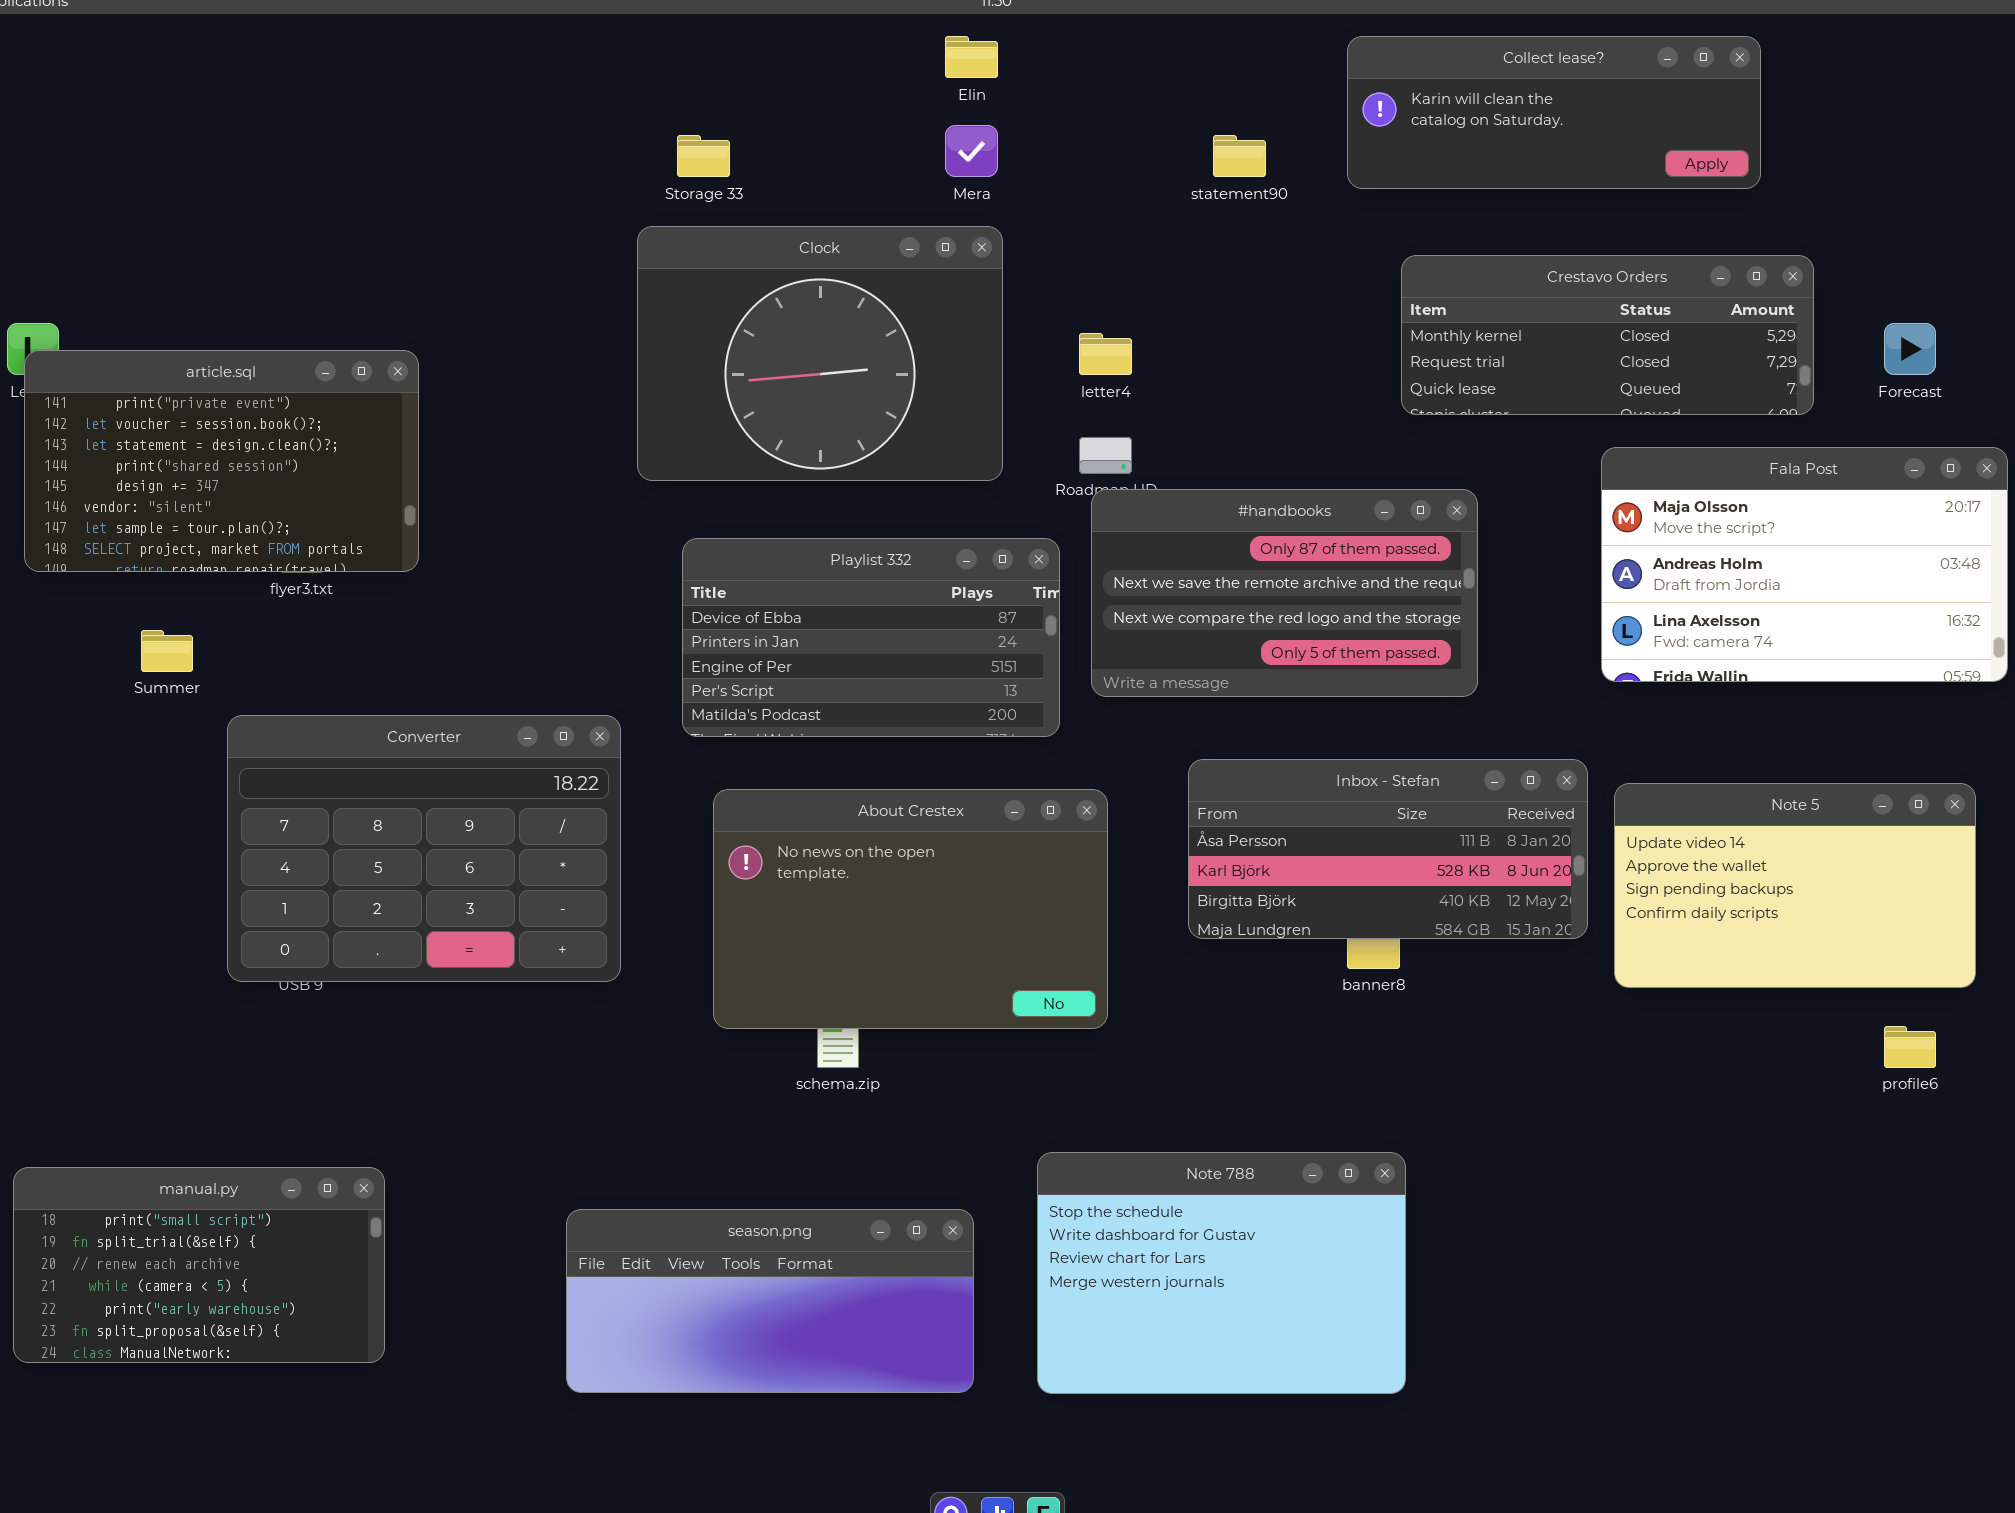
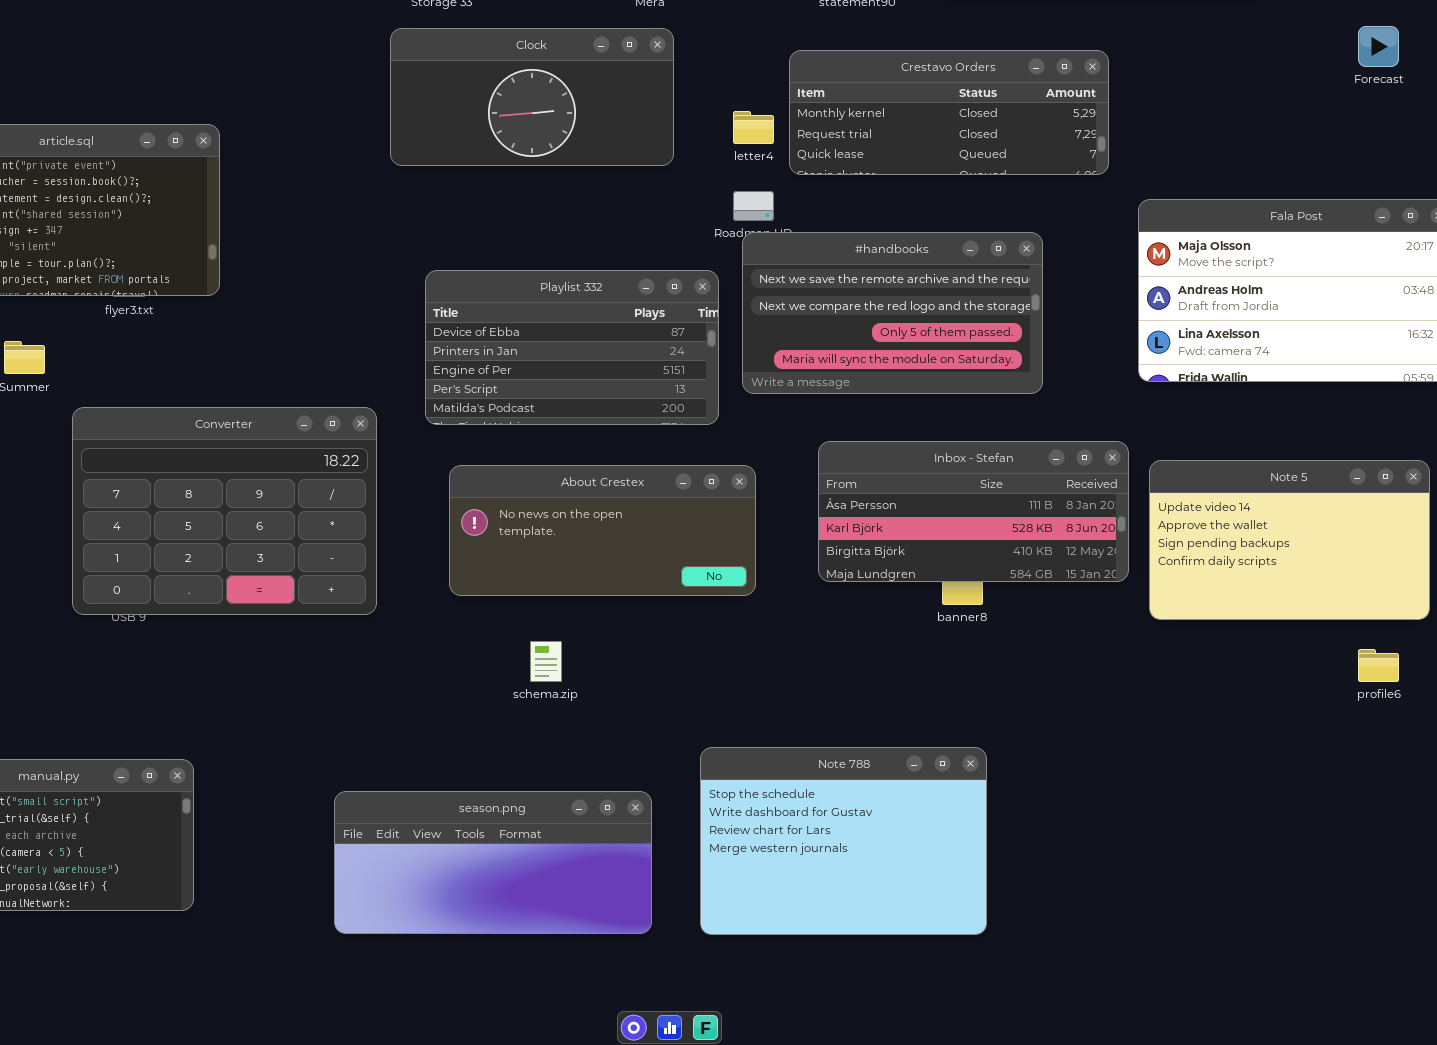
Clock: [637,226,1003,481] -> [390,28,674,166], resized
Crestavo Orders: [1401,255,1814,415] -> [789,50,1109,175], moved
Forecast: [1884,323,1936,375] -> [1358,26,1399,67], moved
#handbooks: [1091,489,1478,697] -> [742,232,1043,394], scrolled down 1 row
About Crestex: [713,789,1108,1029] -> [449,465,756,596], resized

